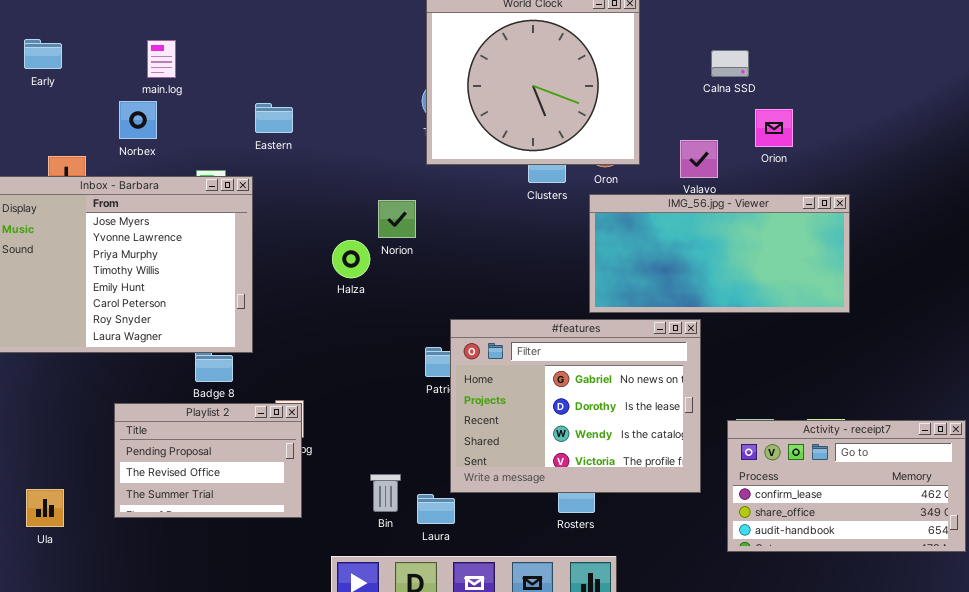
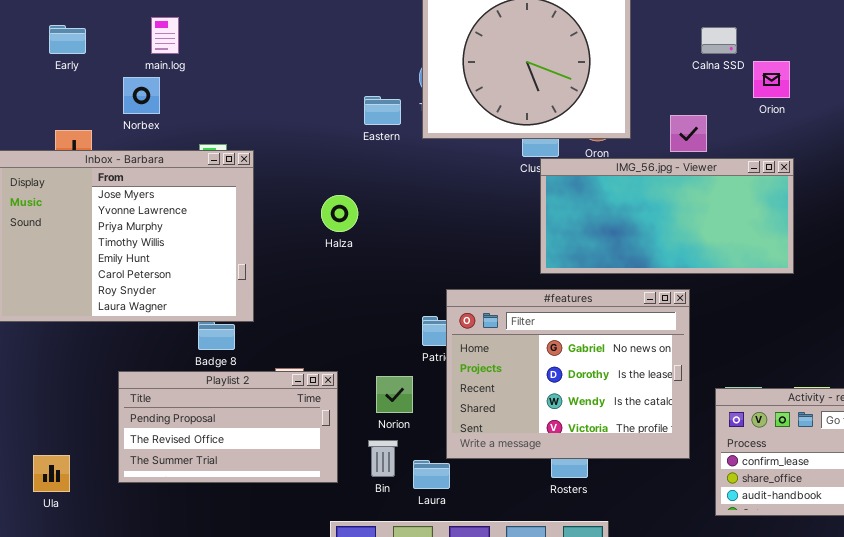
Early: [24,39,62,69] -> [49,25,86,54], moved
Eastern: [255,103,293,133] -> [364,96,401,125], moved
Orion: [755,109,793,147] -> [753,61,790,98], moved
IMG_56.jpg - Viewer: [589,194,850,313] -> [540,158,794,274], moved
Norion: [378,200,416,238] -> [376,376,413,413], moved
Halza: [332,240,370,278] -> [321,195,358,232], moved
Playlist 2: [114,403,302,518] -> [118,371,338,483], resized

